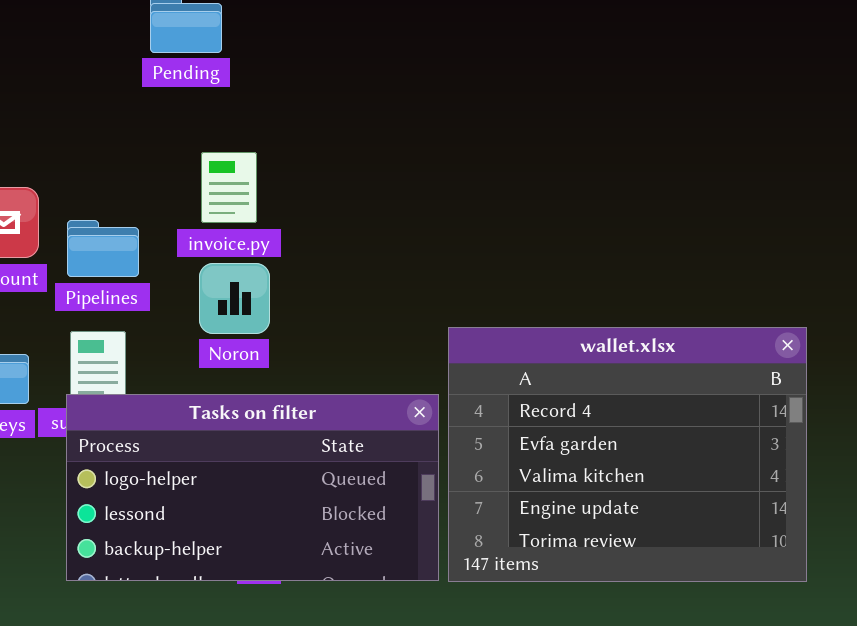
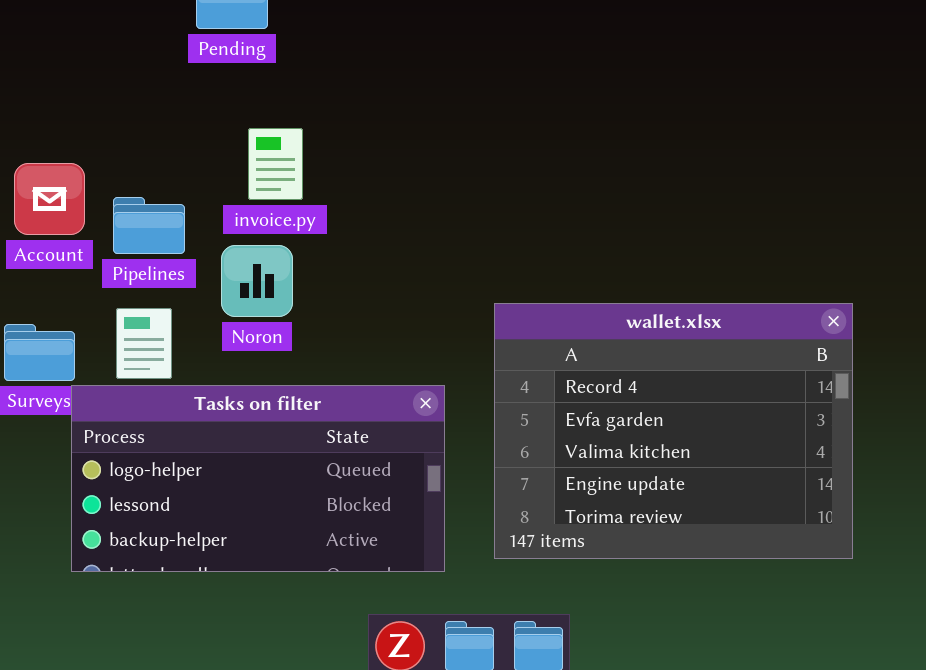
Noron: [199,263,270,334] -> [221,245,293,317], moved
Tasks on filter: [66,394,439,581] -> [71,385,445,572], moved

